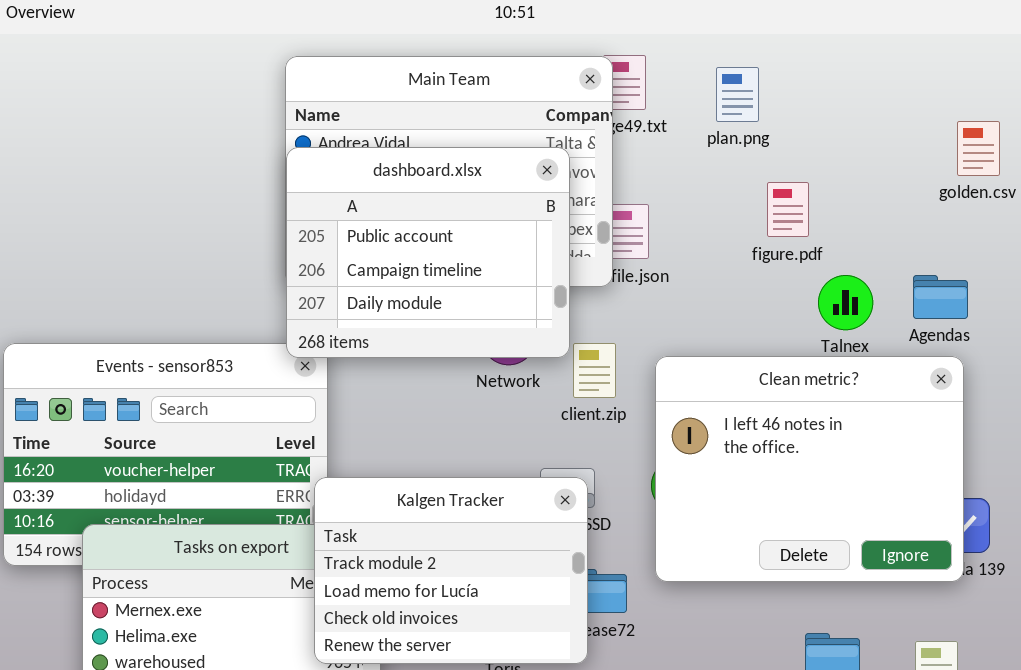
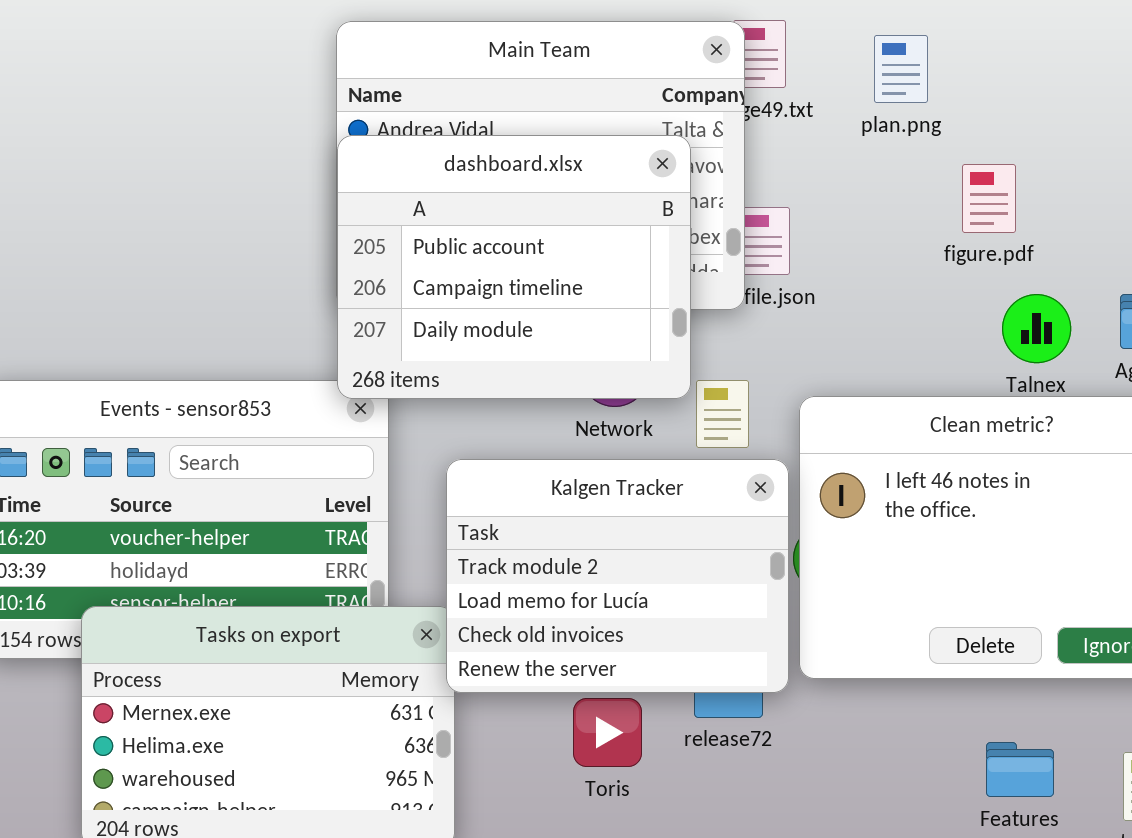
figure.pdf: [767,182,809,237] -> [962,164,1016,233], moved
Kalgen Tracker: [314,477,588,664] -> [446,459,789,693], moved

